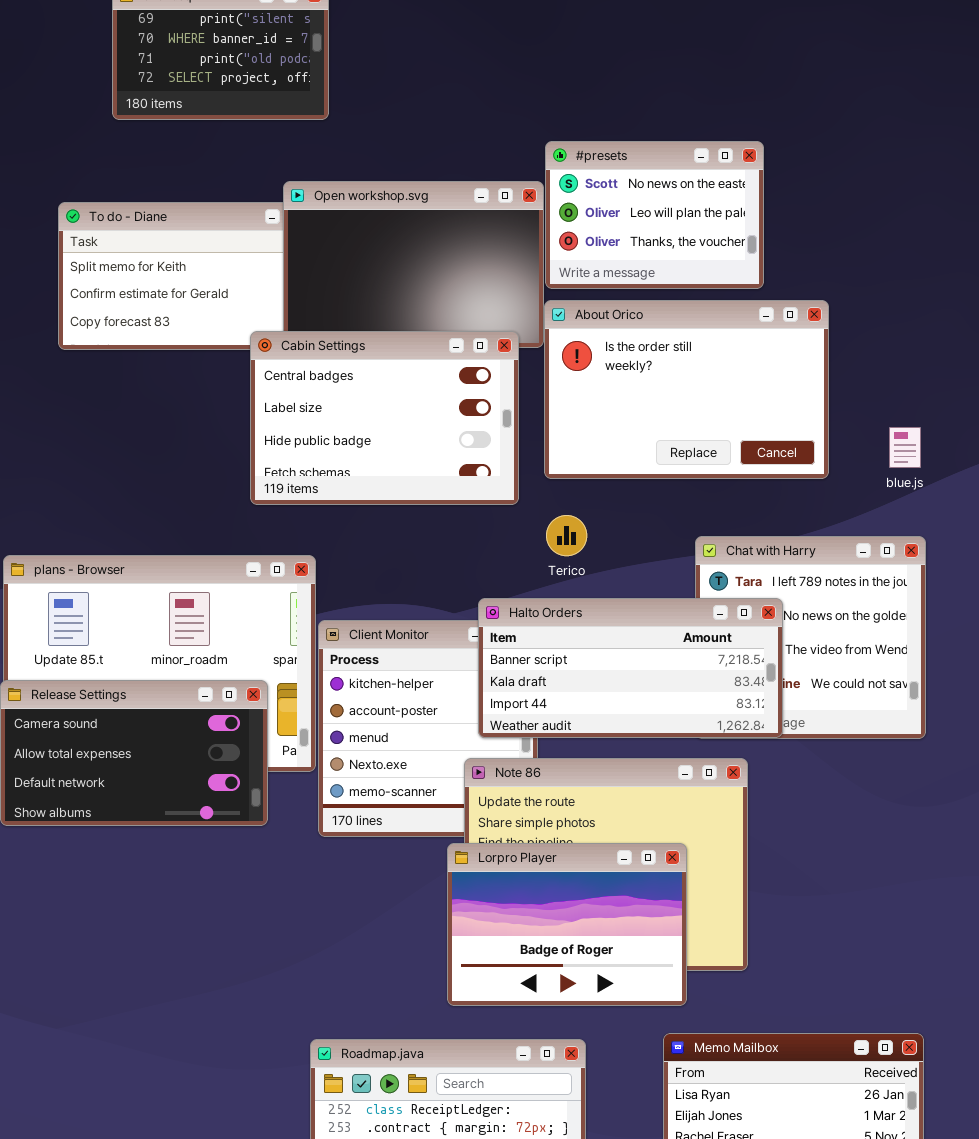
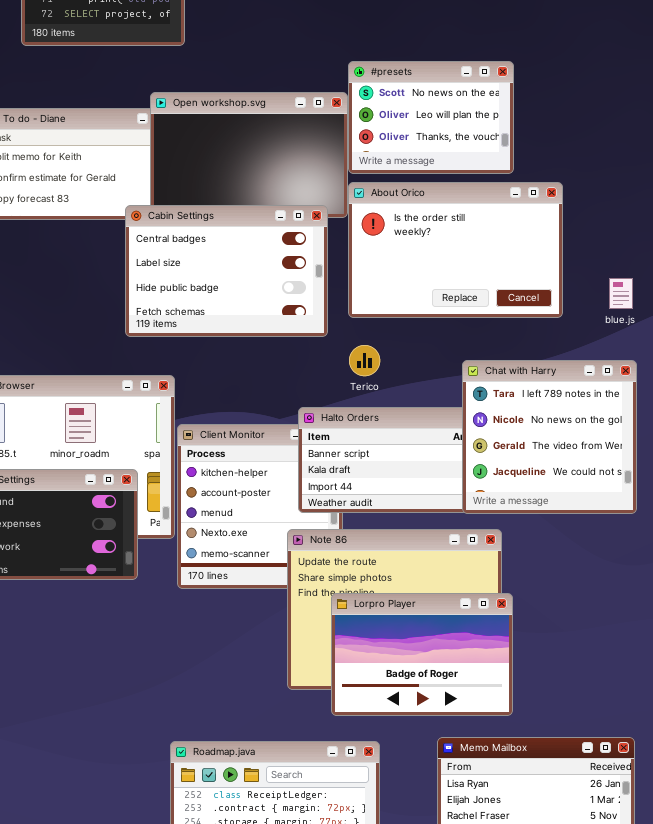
Chat with Harry: [695,536,926,739] -> [462,360,637,514], raised
Lorpro Player: [447,843,687,1006] -> [331,593,513,716], moved

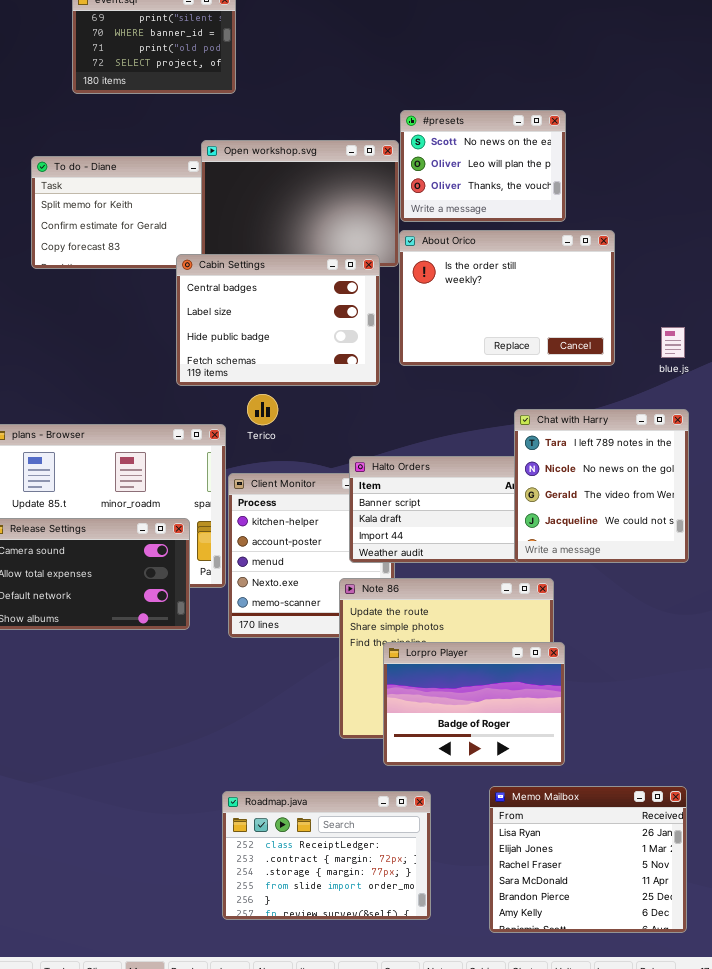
Terico: [349,345,380,376] -> [247,394,278,425], moved

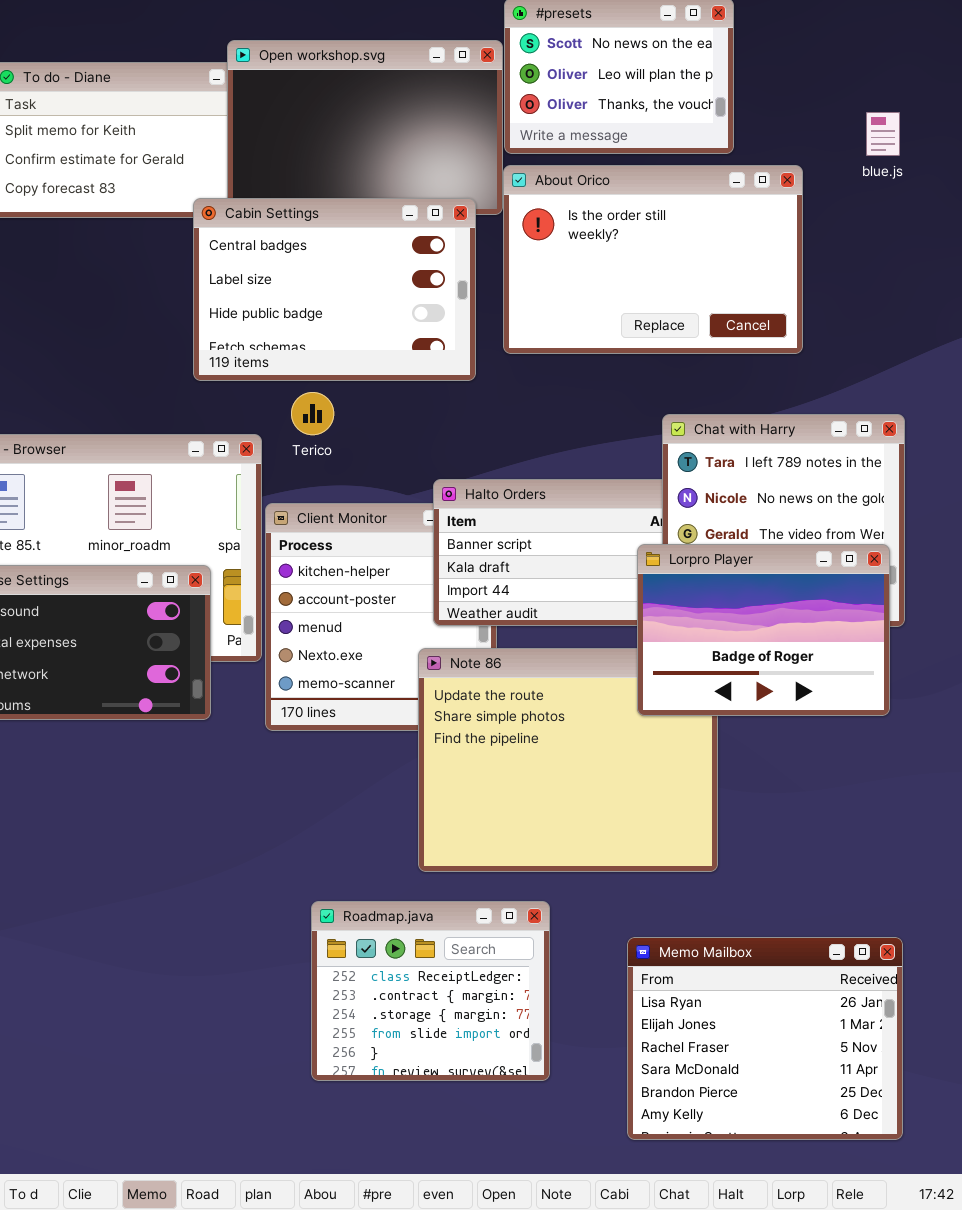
blue.js: [661,327,685,358] -> [866,112,900,156], moved
Lorpro Player: [383,642,565,766] -> [637,544,890,716], moved
Roadmap.java: [222,791,431,920] -> [311,901,550,1081], moved, resized

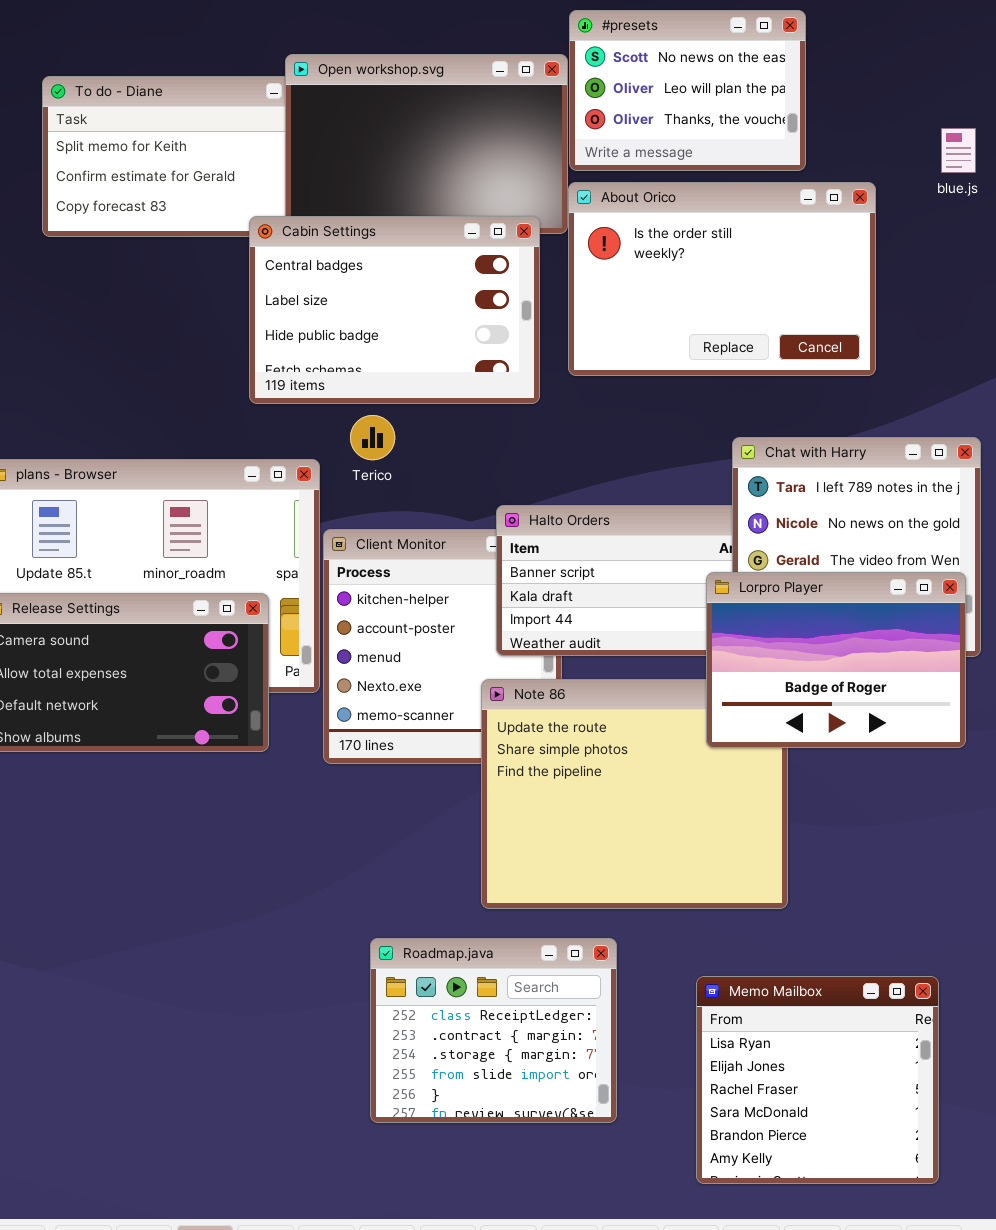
Memo Mailbox: [627,937,903,1140] -> [696,976,939,1184], resized

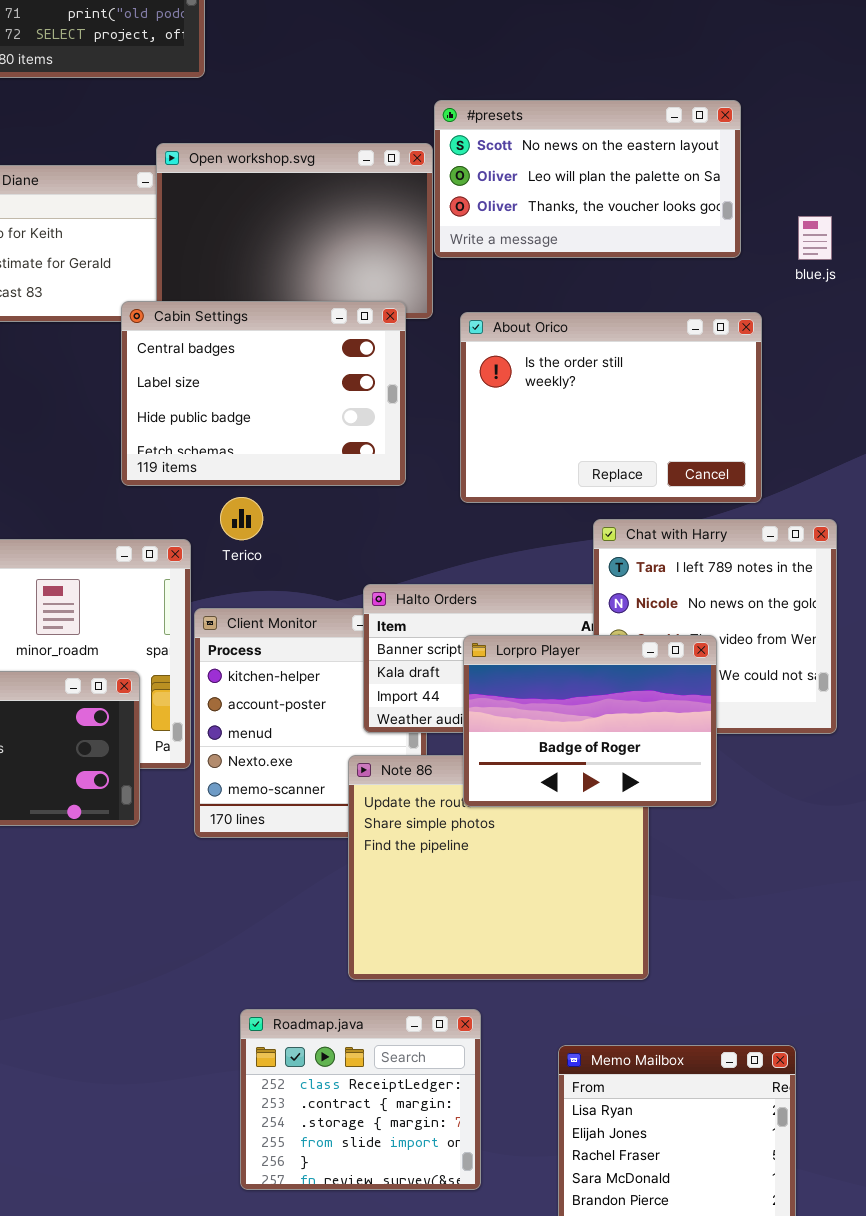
#presets: [569,10,806,171] -> [434,100,741,258], resized
About Orico: [568,182,876,376] -> [460,312,762,503], moved
Lorpro Player: [706,572,966,748] -> [463,635,717,807], moved

